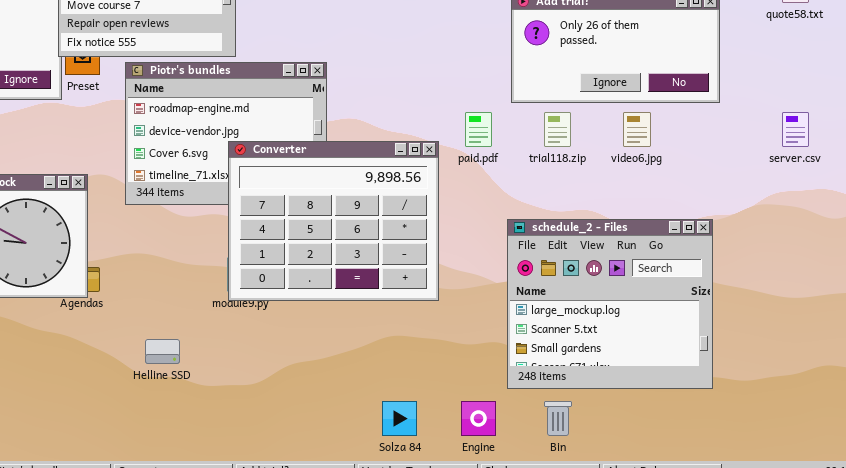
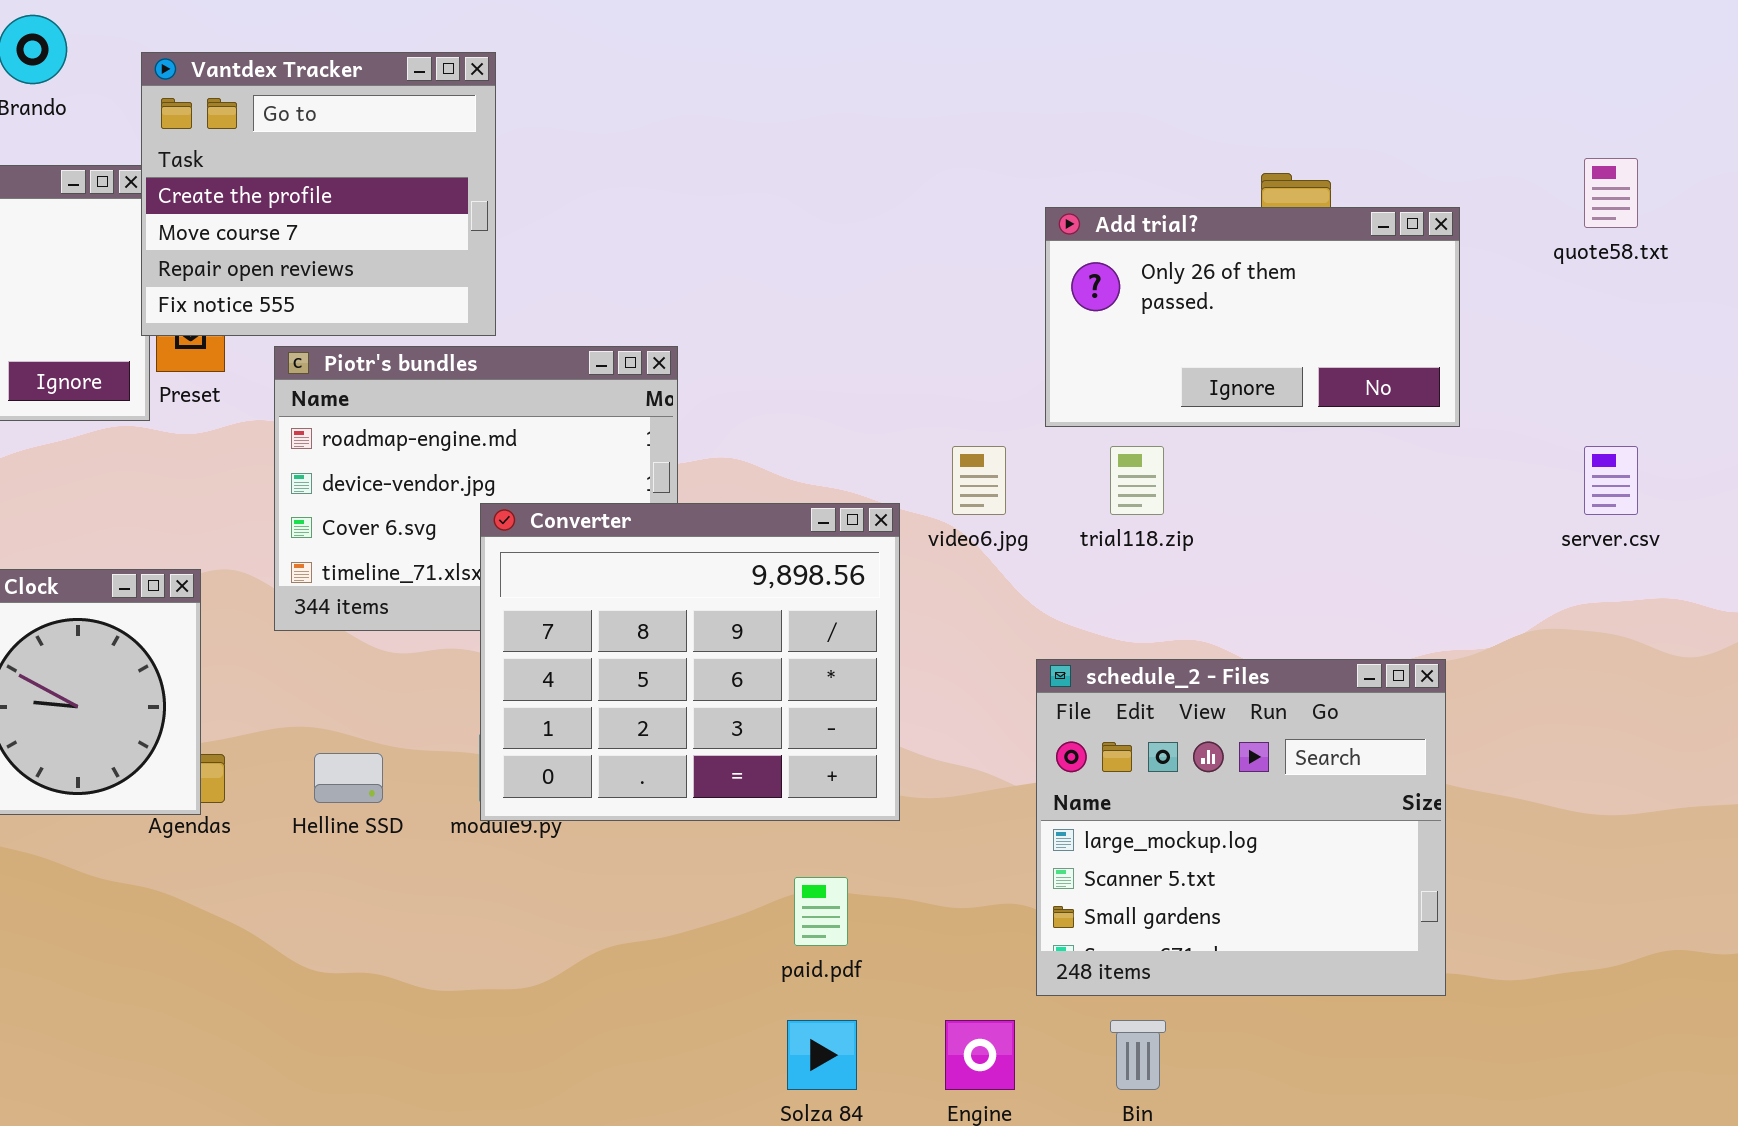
paid.pdf: [465,112,492,147] -> [794,877,848,946], moved
video6.jpg: [623,112,651,147] -> [952,446,1006,515], moved
Helline SSD: [145,339,180,364] -> [314,753,383,803], moved

